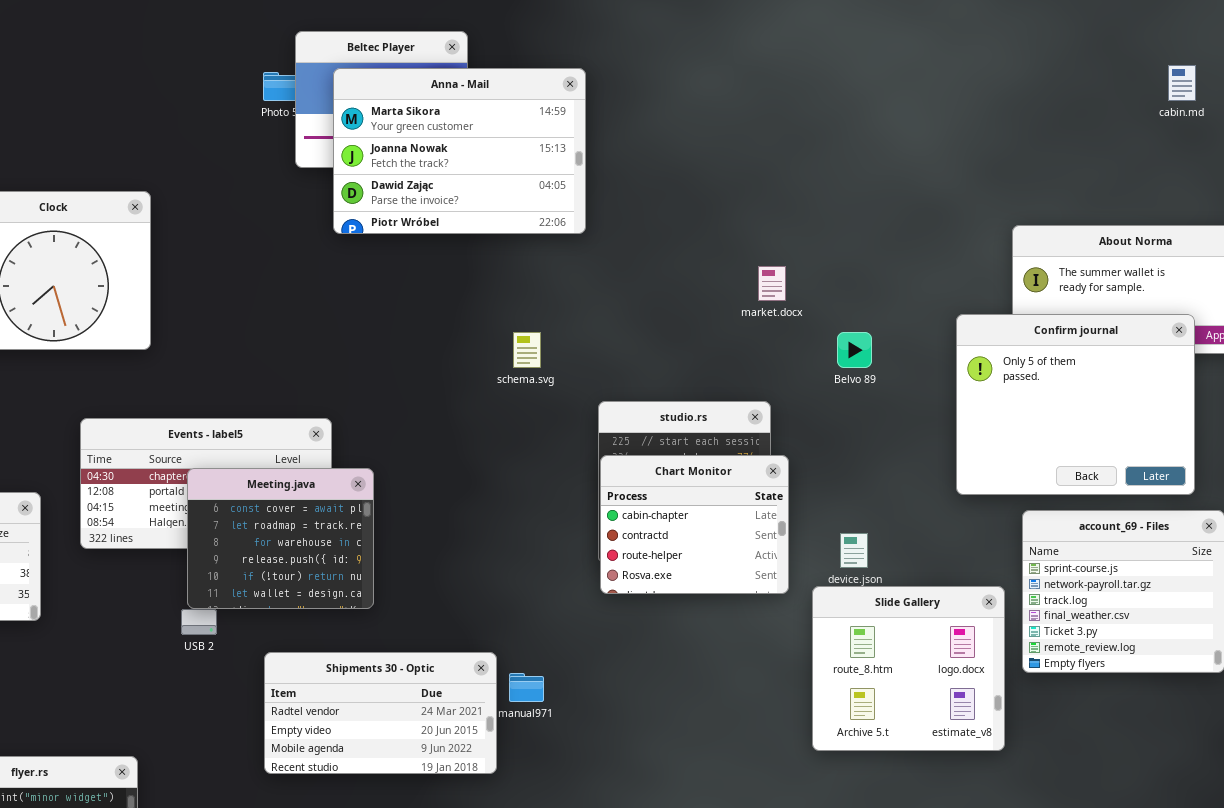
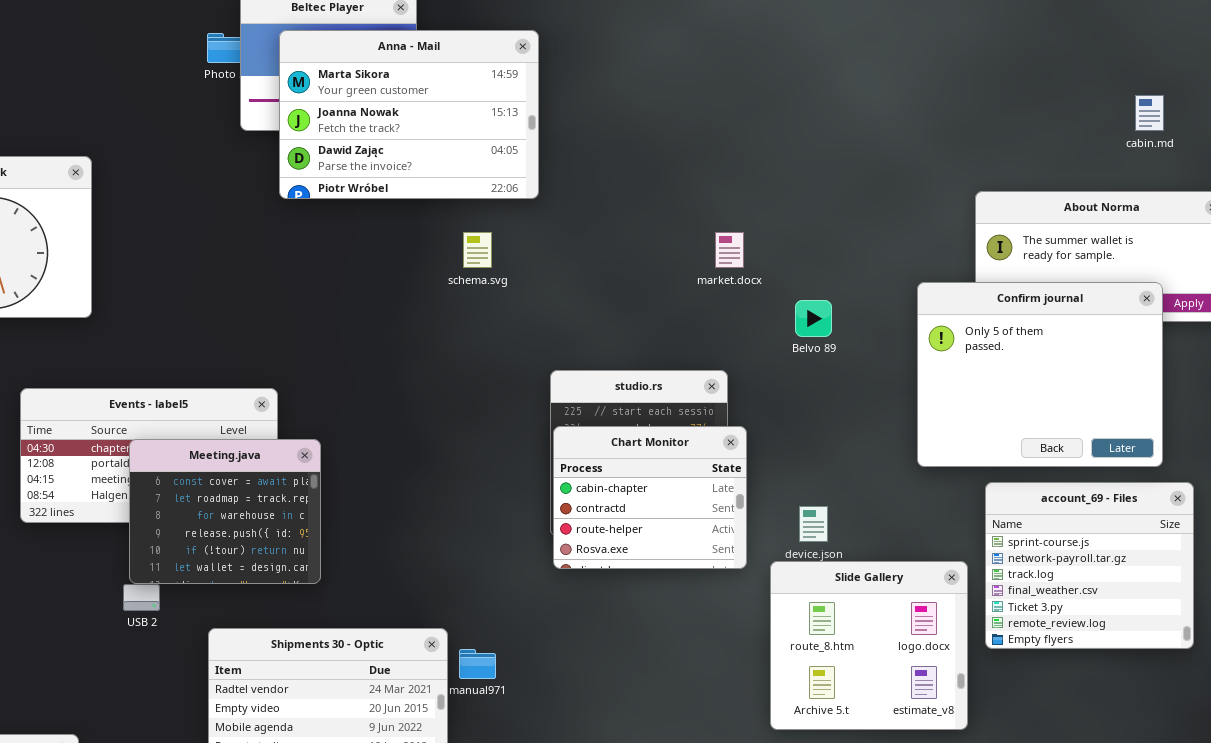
cabin.md: [1168,65,1196,101] -> [1135,95,1164,131], moved
schema.svg: [513,332,541,368] -> [463,232,492,268], moved

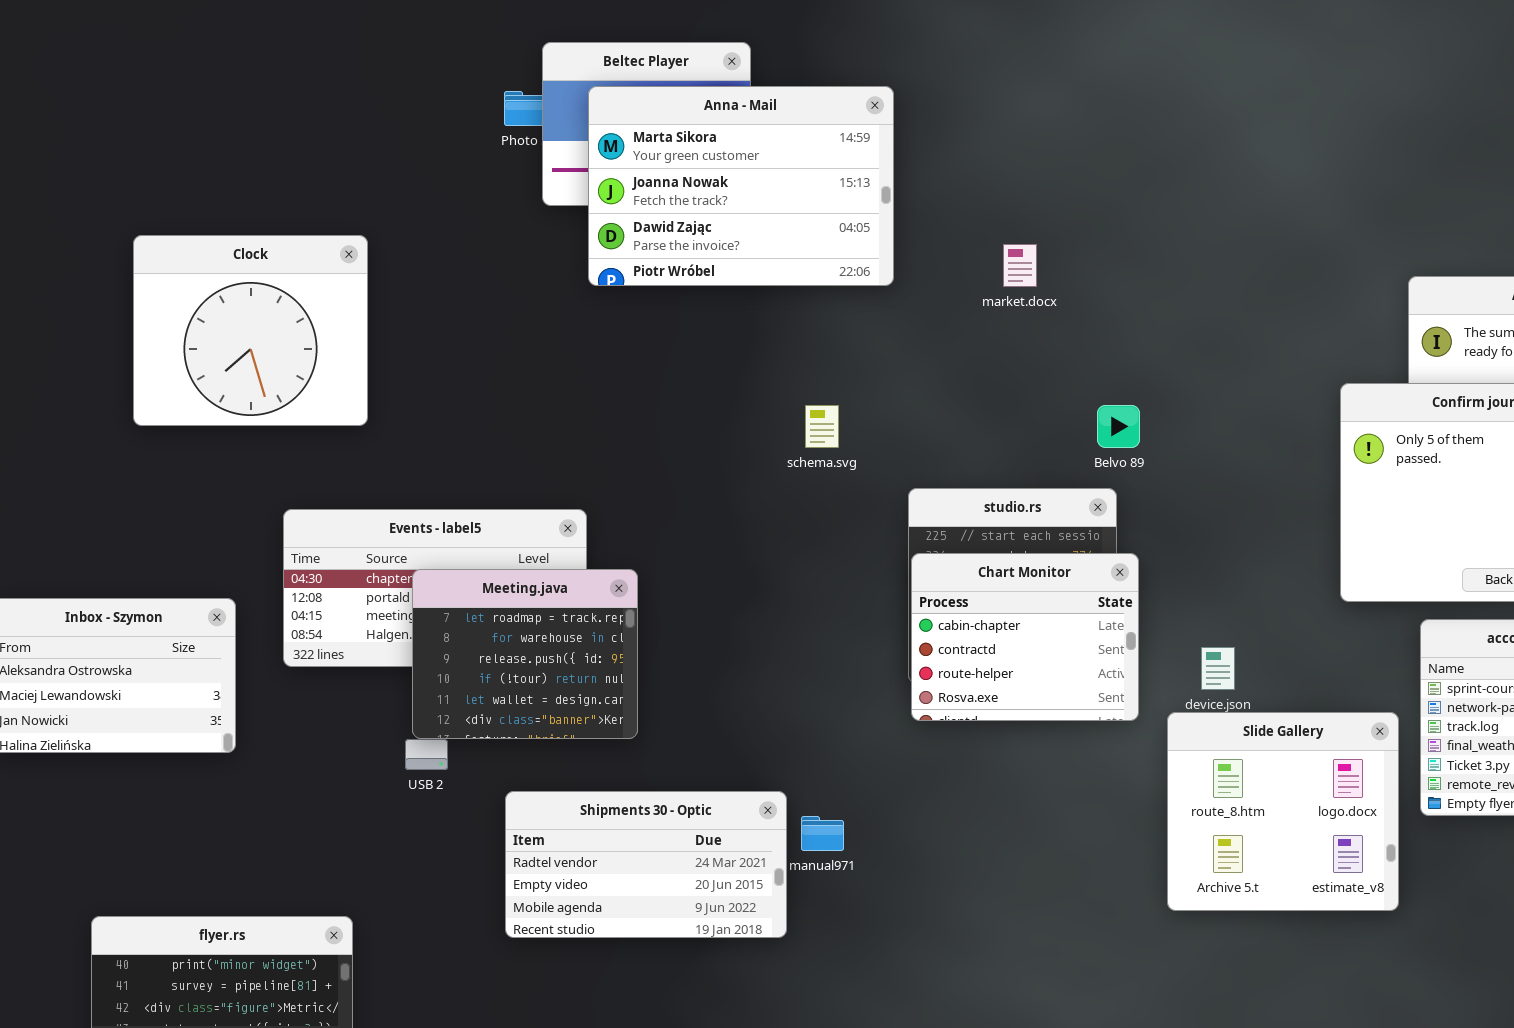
schema.svg: [463,232,492,268] -> [805,405,839,448], moved
market.docx: [715,232,744,268] -> [1003,244,1037,287], moved
Belvo 89: [795,300,832,337] -> [1097,405,1140,448], moved
Meeting.java: [129,439,321,584] -> [412,569,638,739], scrolled down 1 row

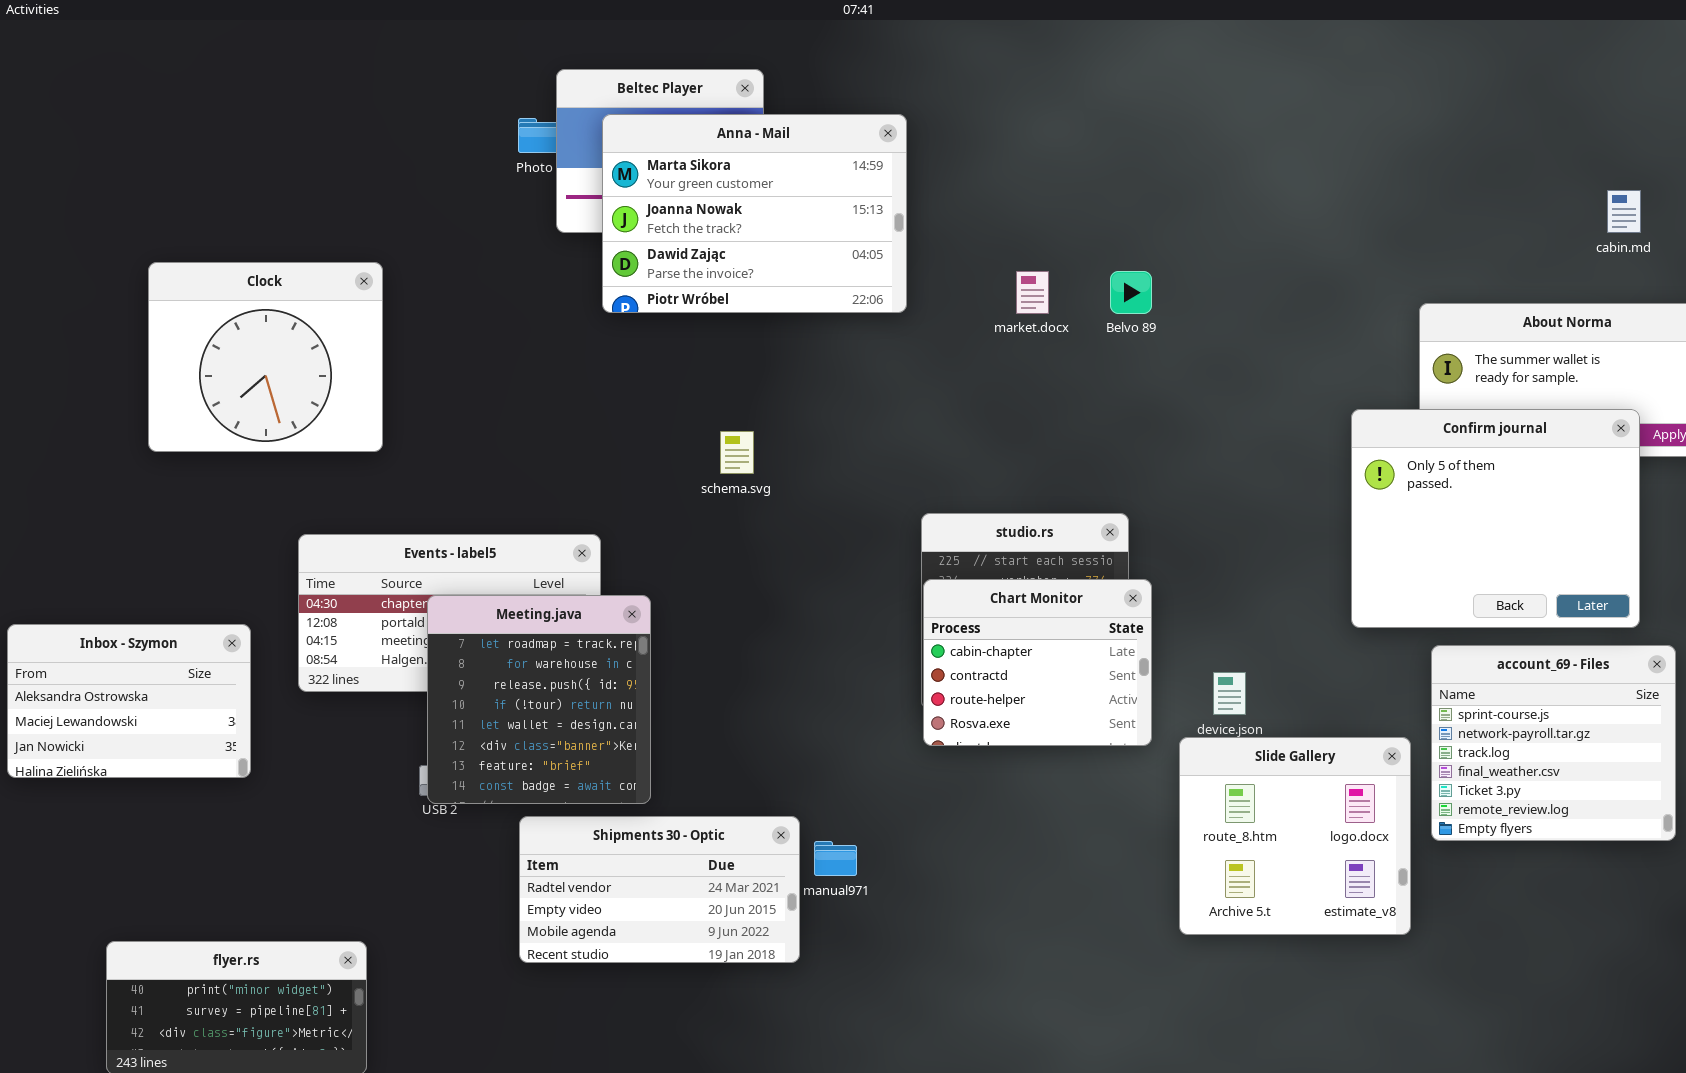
schema.svg: [805,405,839,448] -> [720,431,754,474], moved
Belvo 89: [1097,405,1140,448] -> [1110,271,1152,314], moved
Meeting.java: [412,569,638,739] -> [427,595,651,804], resized

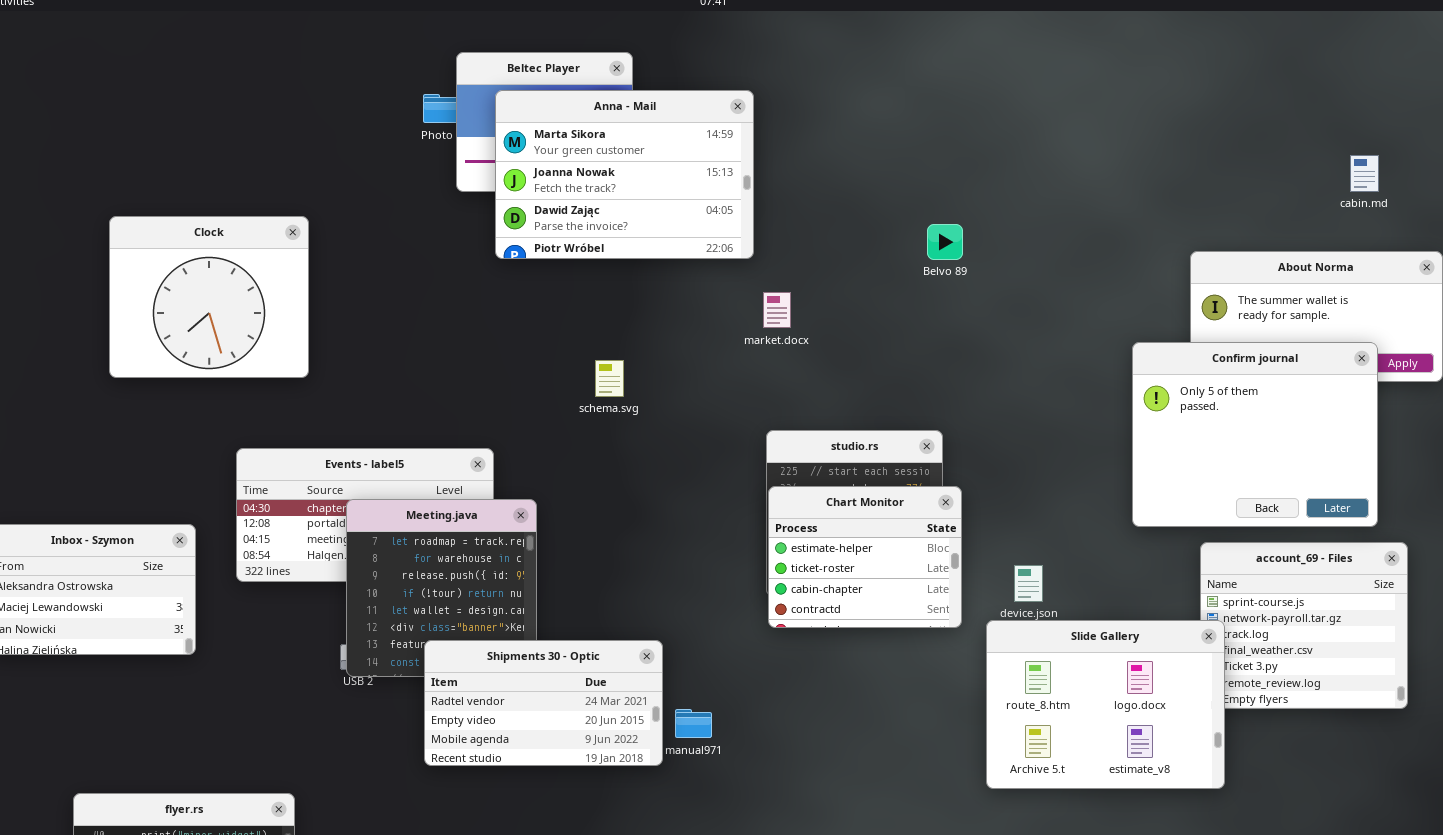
market.docx: [1016,271,1049,314] -> [763,292,791,328], moved
Chart Monitor: [923,579,1152,746] -> [768,486,962,628], scrolled up 2 rows
Slide Gallery: [1179,737,1411,935] -> [986,620,1225,789], resized
Shipments 30 - Optic: [519,816,800,963] -> [424,640,663,766], moved

